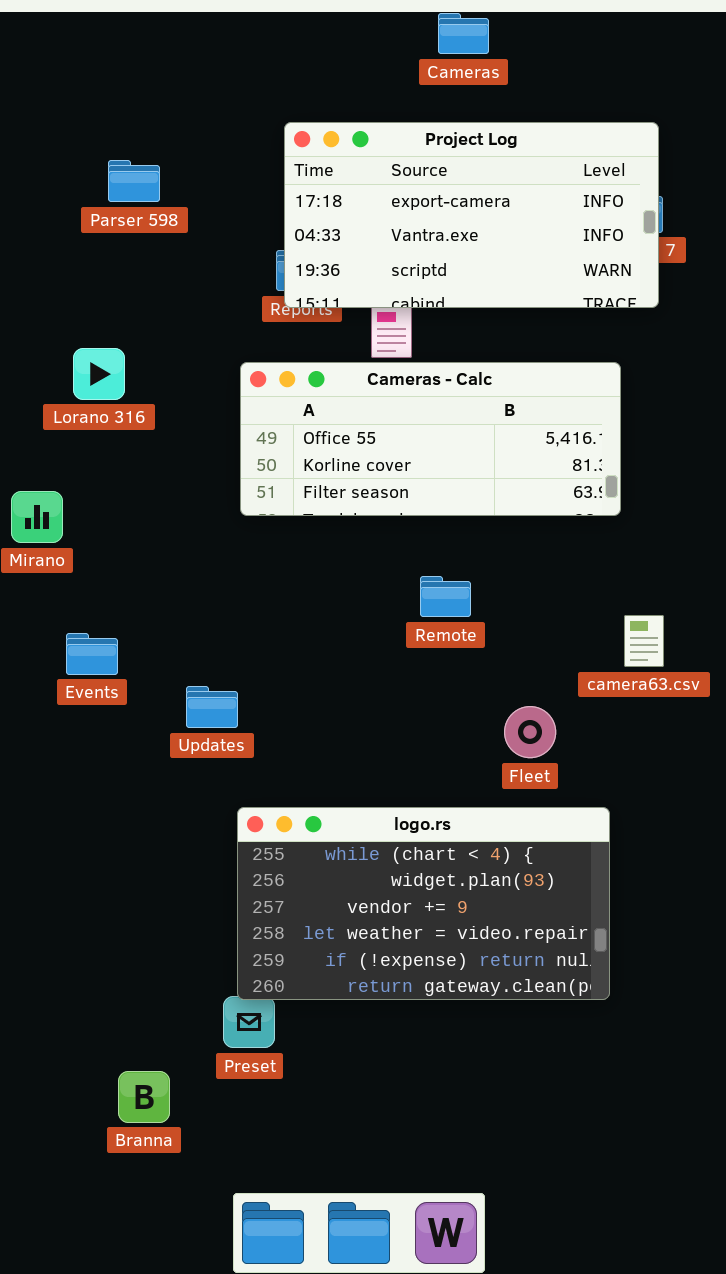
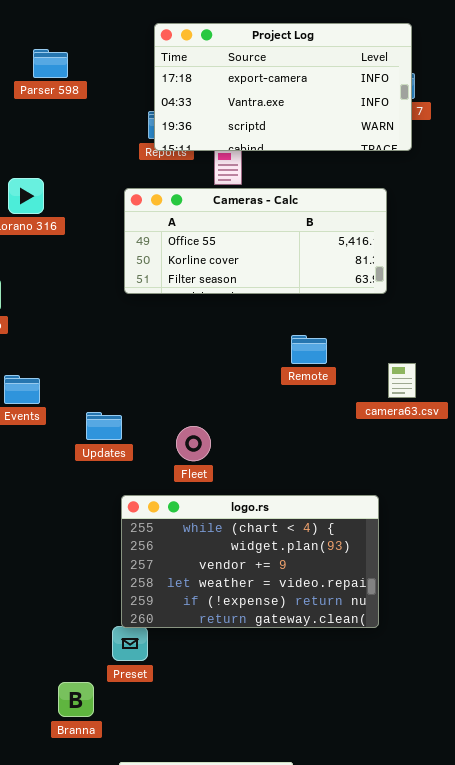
Remote: [420,576,471,617] -> [291,335,327,364], moved
Fleet: [504,706,556,758] -> [176,426,211,461], moved
Branna: [118,1071,170,1123] -> [58,682,94,717], moved

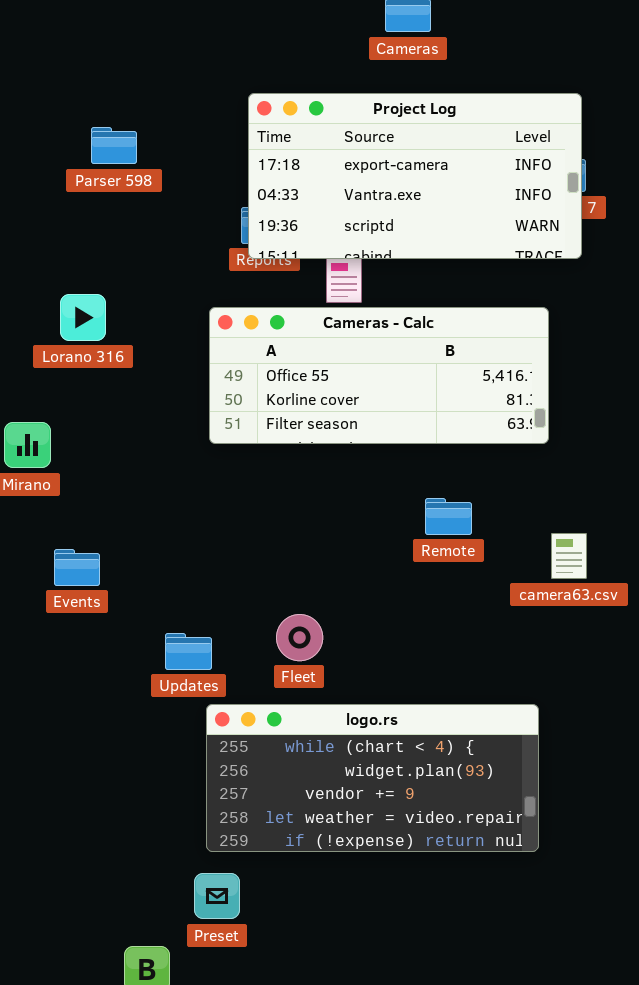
Updates: [86,412,122,440] -> [165,633,212,670], moved
logo.rs: [121,495,379,628] -> [206,704,539,852], resized

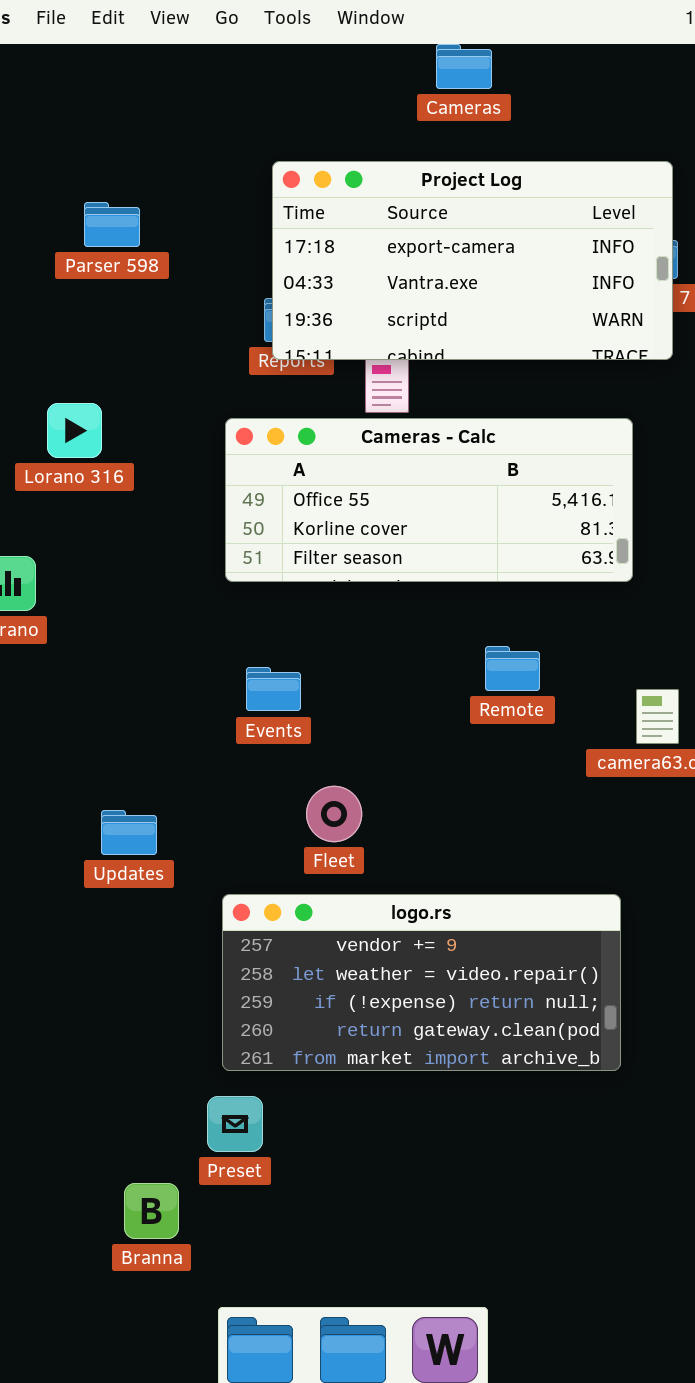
Events: [54,549,100,586] -> [246,667,301,711], moved
Updates: [165,633,212,670] -> [101,810,157,855], moved
logo.rs: [206,704,539,852] -> [222,894,621,1071], scrolled down 2 rows

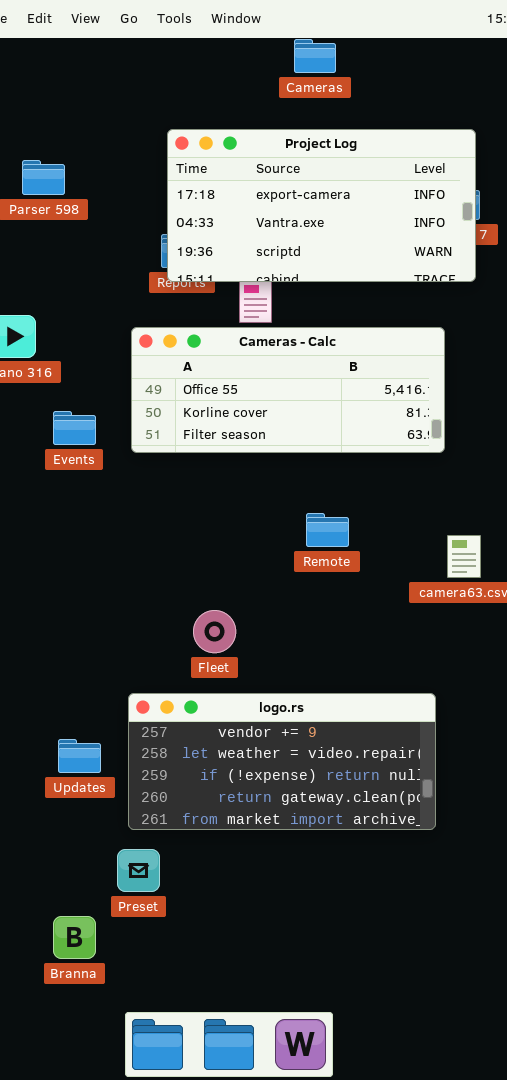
Remote: [485,646,540,691] -> [306,513,349,547], moved
Events: [246,667,301,711] -> [53,411,96,445], moved
Updates: [101,810,157,855] -> [58,739,101,773], moved

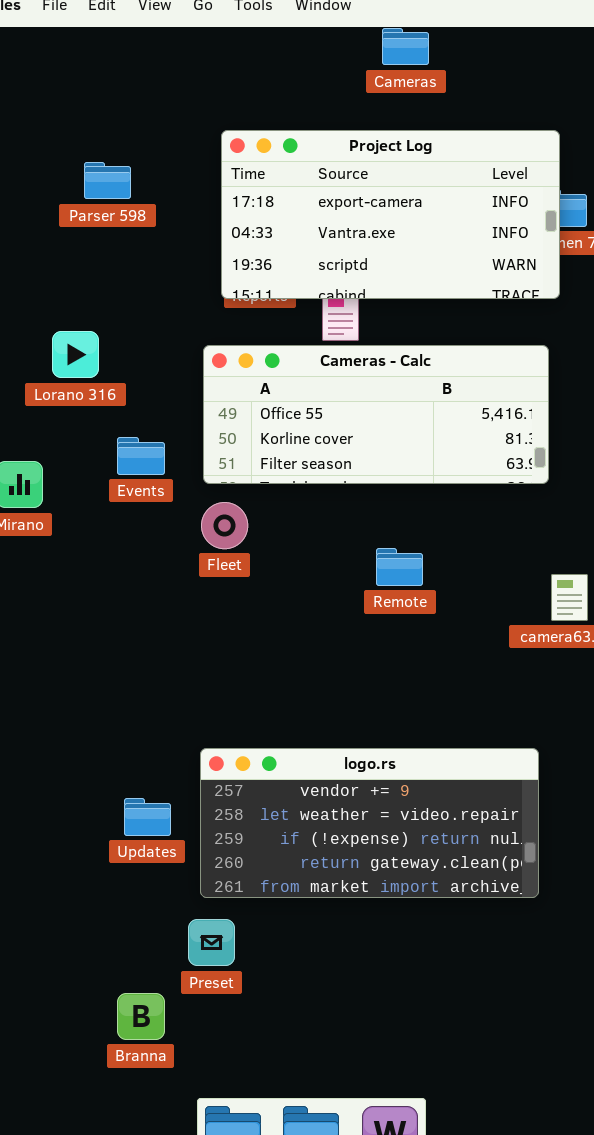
Project Log: [167,129,476,282] -> [221,130,560,299], moved
Remote: [306,513,349,547] -> [376,548,423,586], moved
Fleet: [193,610,236,653] -> [201,502,248,549], moved

